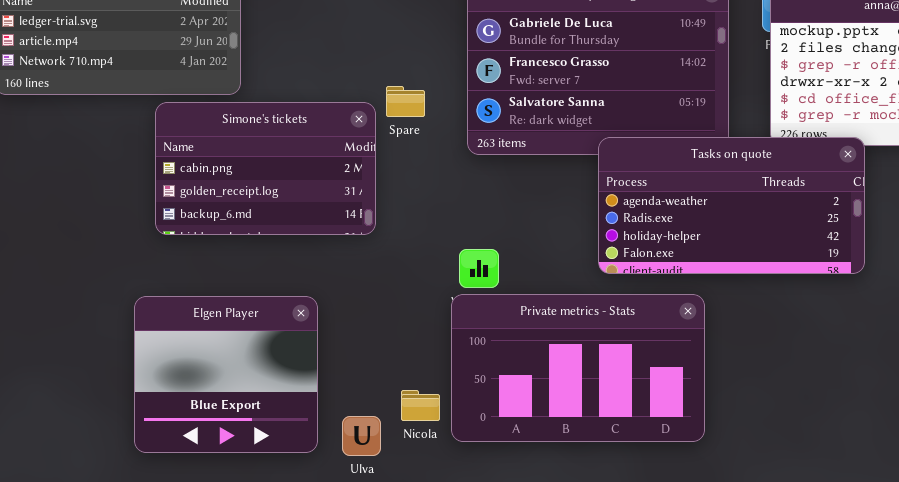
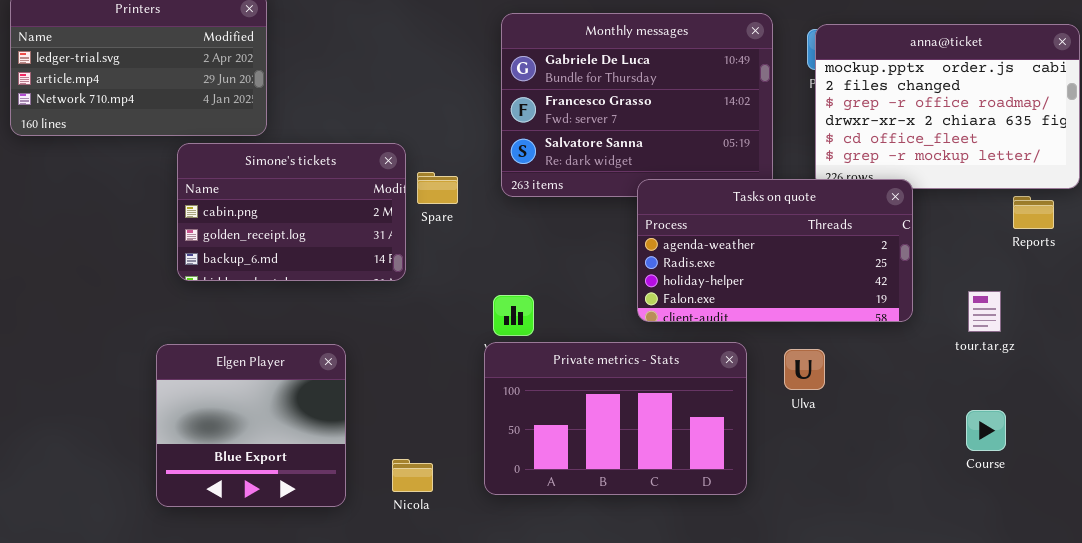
Spare: [386,86,425,117] -> [417,172,458,204], moved
Nicola: [401,390,440,421] -> [392,459,433,492], moved
Ulva: [342,416,381,456] -> [784,349,825,390], moved

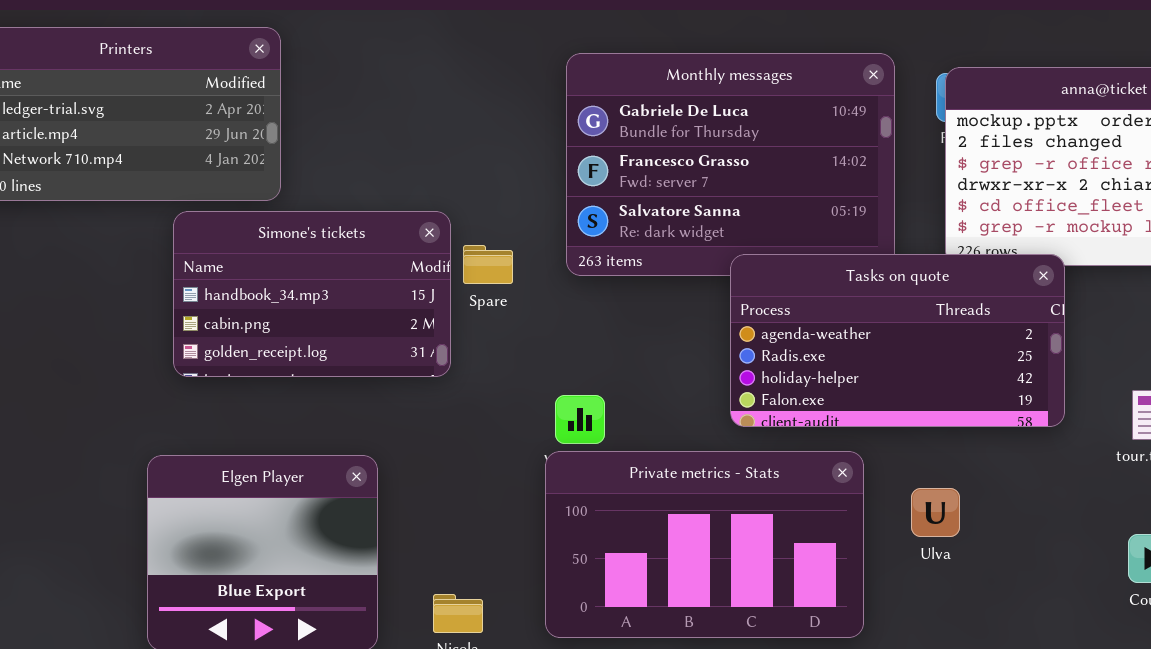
Simone's tickets: [177,143,406,281] -> [173,211,451,377], scrolled up 1 row
Ulva: [784,349,825,390] -> [911,488,960,537], moved

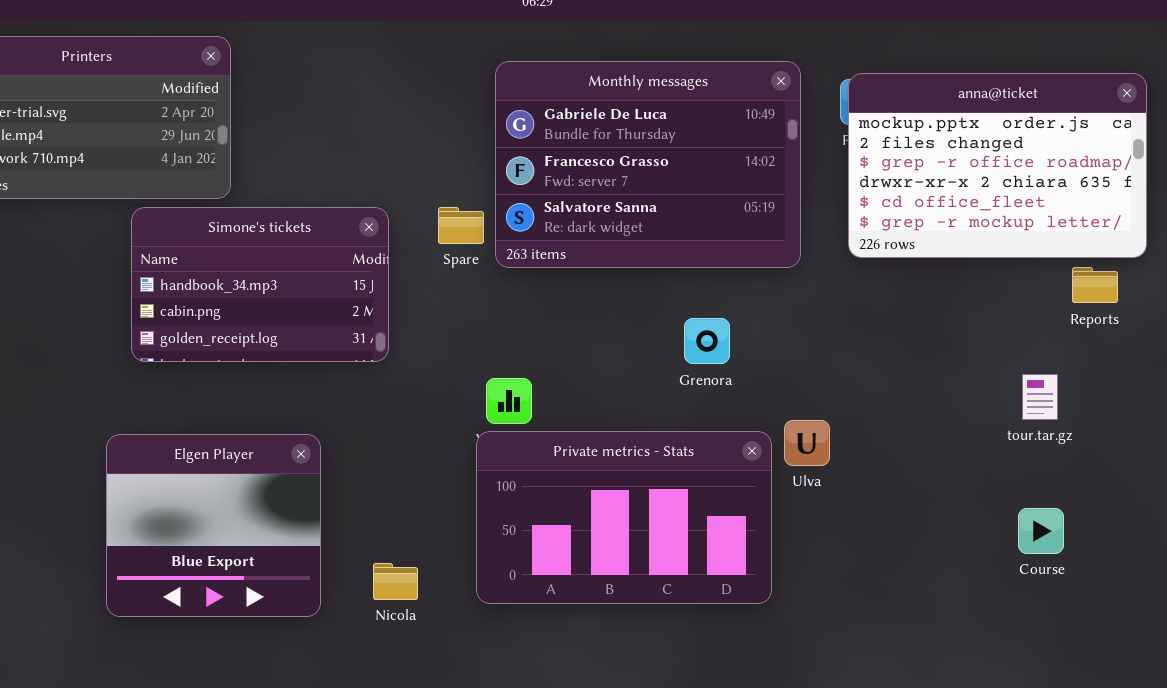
Spare: [463,245,513,284] -> [438,207,484,244], moved
Tasks on quote: [730,254,1065,427] -> none, closed
Ulva: [911,488,960,537] -> [784,420,830,466], moved

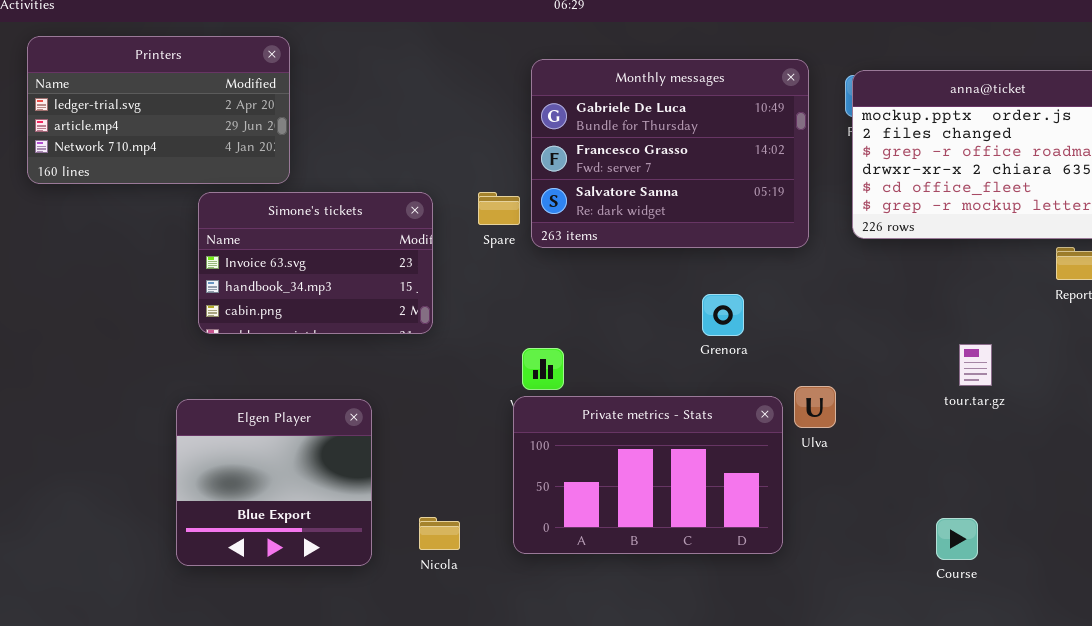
Simone's tickets: [131,207,389,362] -> [198,192,433,334], scrolled up 1 row
tour.tar.gz: [1022,374,1058,420] -> [959,344,992,386], moved
Course: [1018,508,1064,554] -> [936,518,978,560], moved

